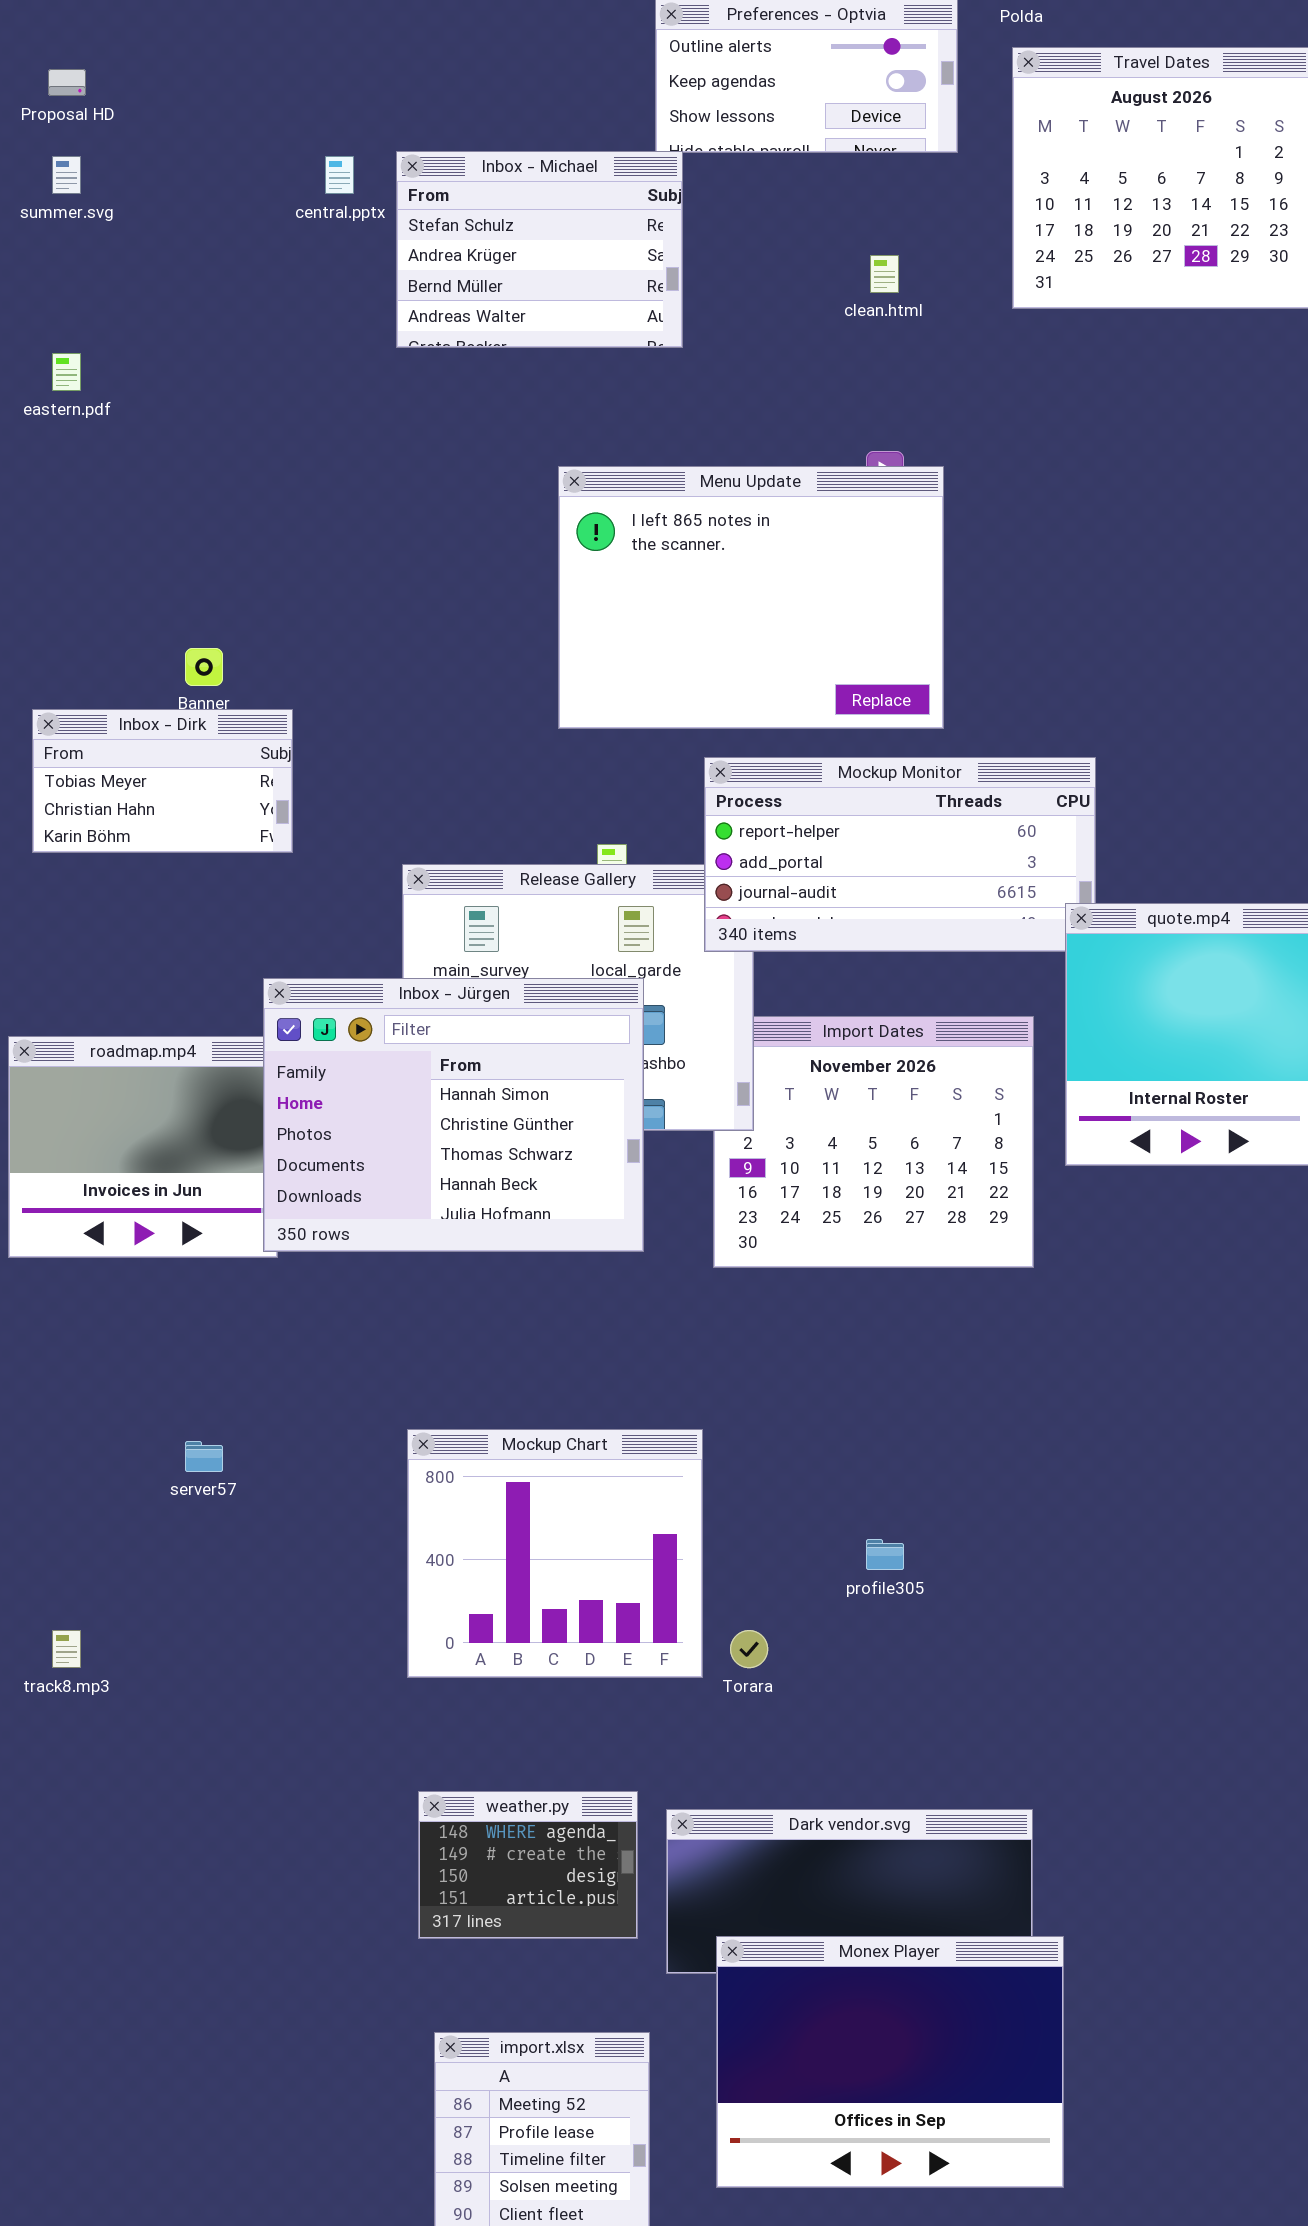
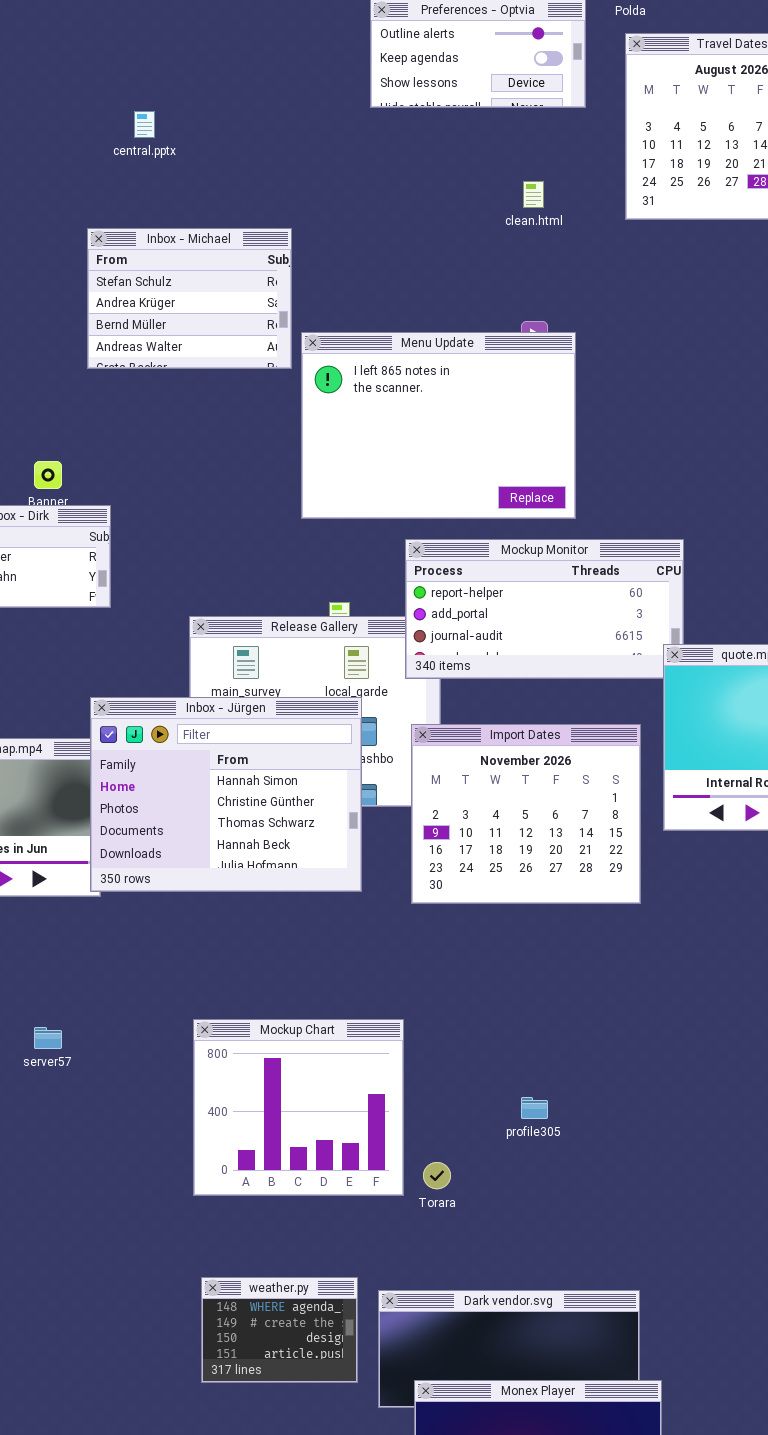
Inbox - Michael: [396,151,683,348] -> [87,228,292,369], moved
Import Dates: [713,1016,1034,1268] -> [411,724,641,904], raised

